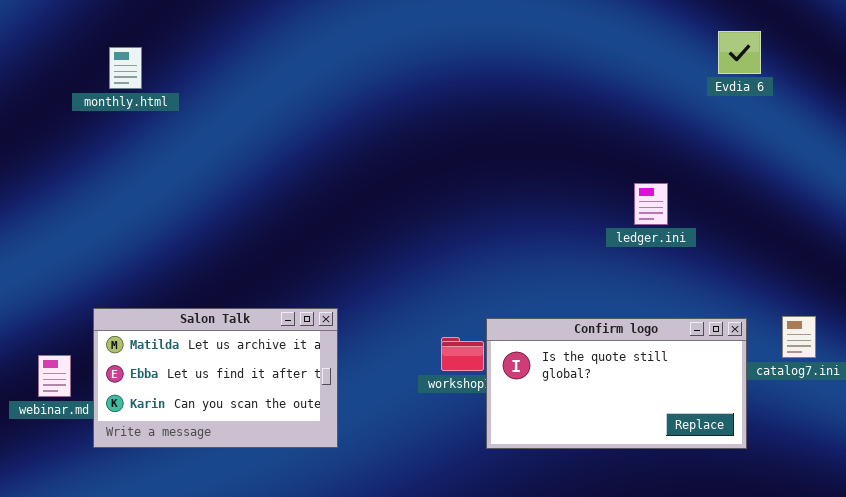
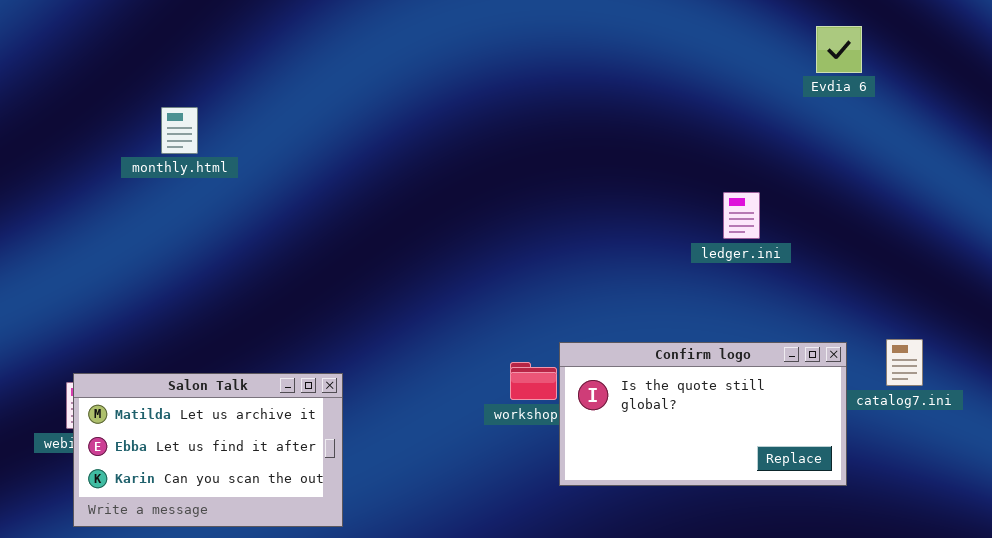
monthly.html: [109,47,142,89] -> [161,107,198,154], moved
Salon Talk: [93,308,338,448] -> [73,373,343,527], moved

